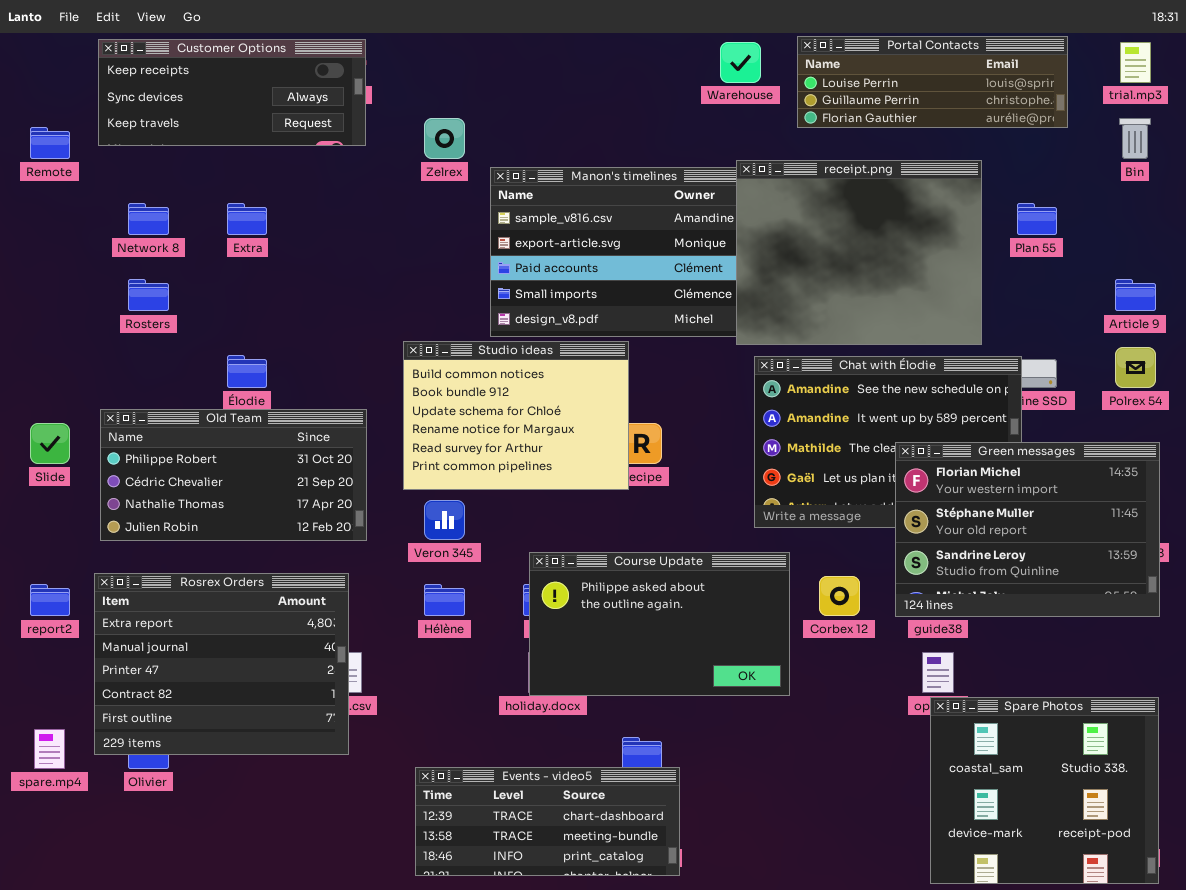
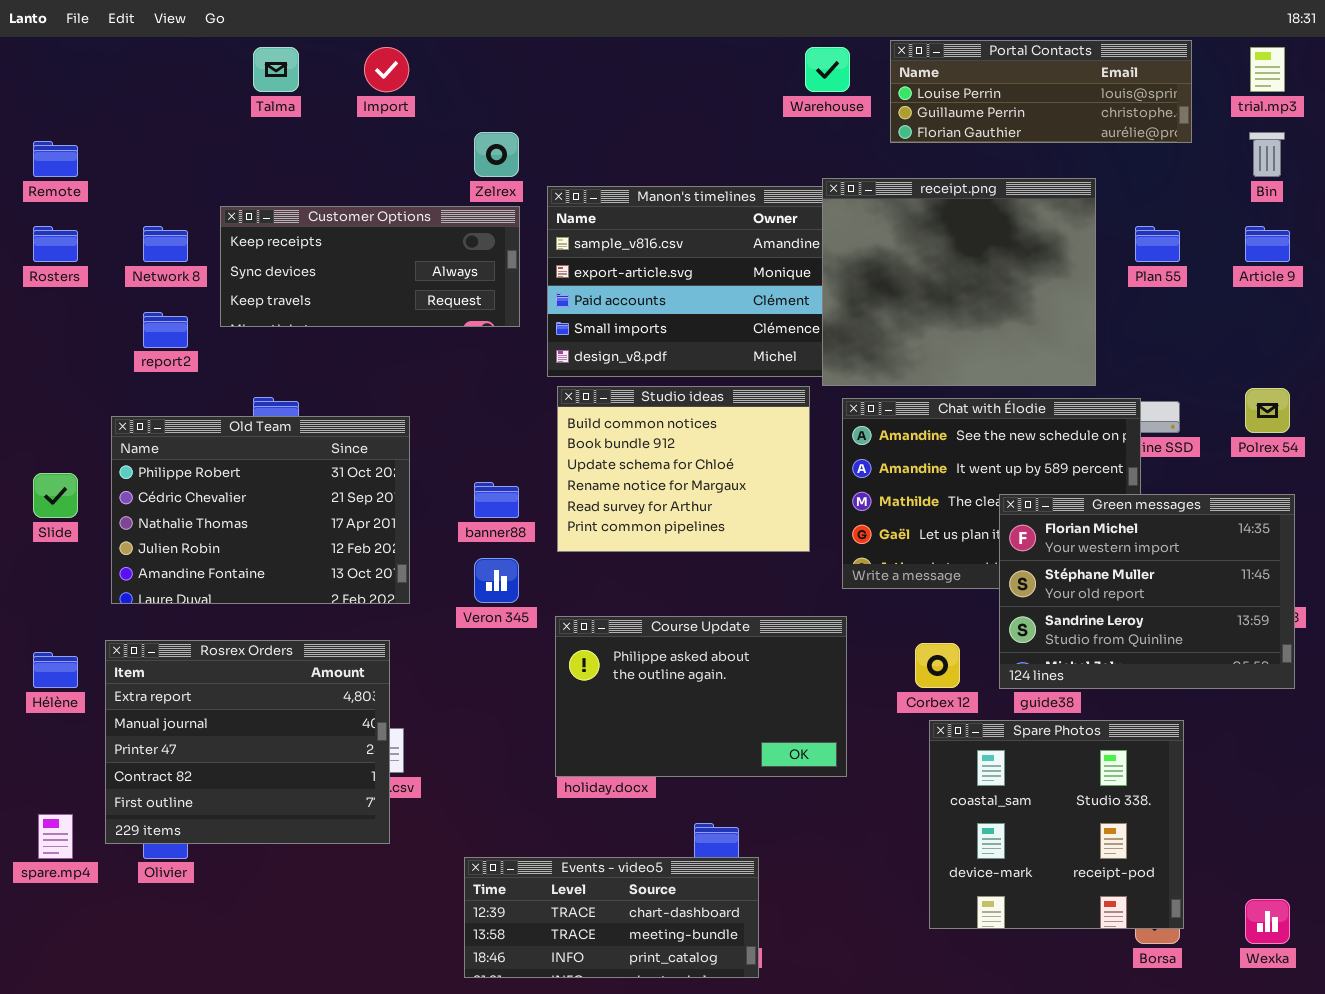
Customer Options: [98,39,366,146] -> [220,206,520,327], moved
Rosters: [128,279,169,311] -> [33,226,78,262], moved
Article 9: [1115,279,1156,311] -> [1245,226,1290,262], moved
Studio ideas: [403,341,629,490] -> [557,386,810,552], moved
Old Team: [100,409,367,541] -> [111,416,410,604], resized
Course Update: [529,552,790,696] -> [555,616,847,777], moved
report2: [30,584,70,616] -> [143,312,188,348], moved
Hélène: [424,584,465,616] -> [33,652,78,688], moved
Spare Photos: [930,697,1159,884] -> [929,720,1184,929], moved

